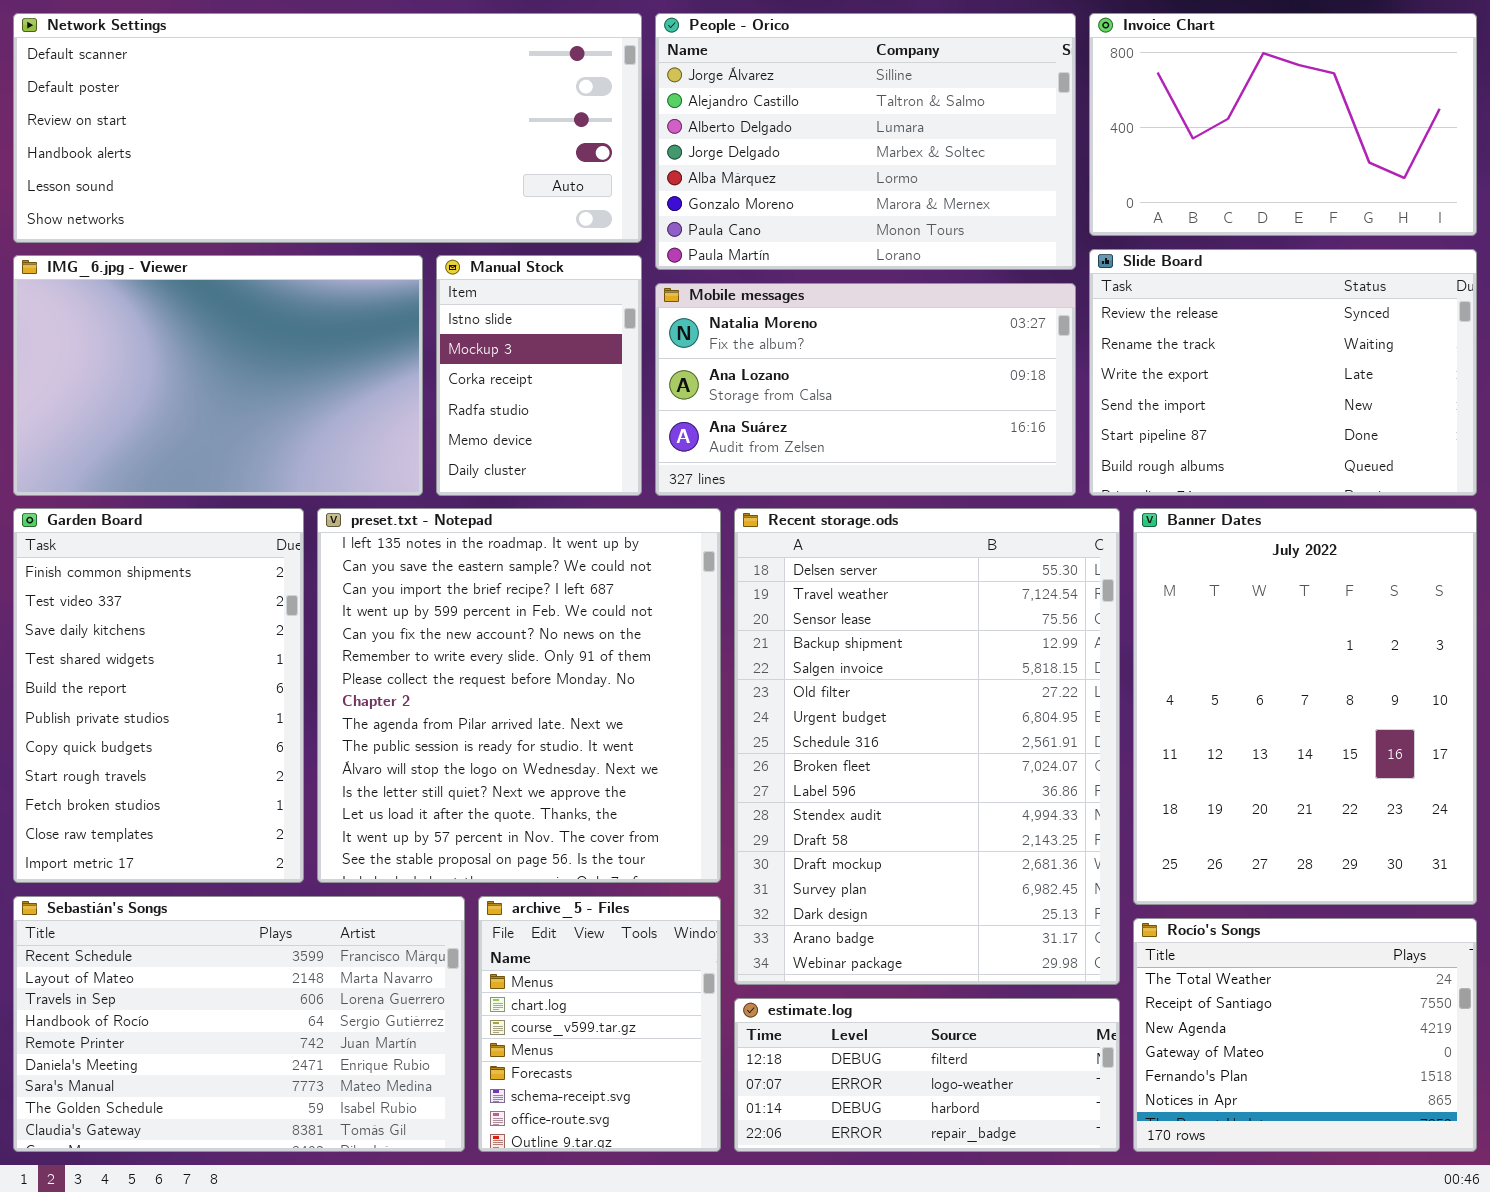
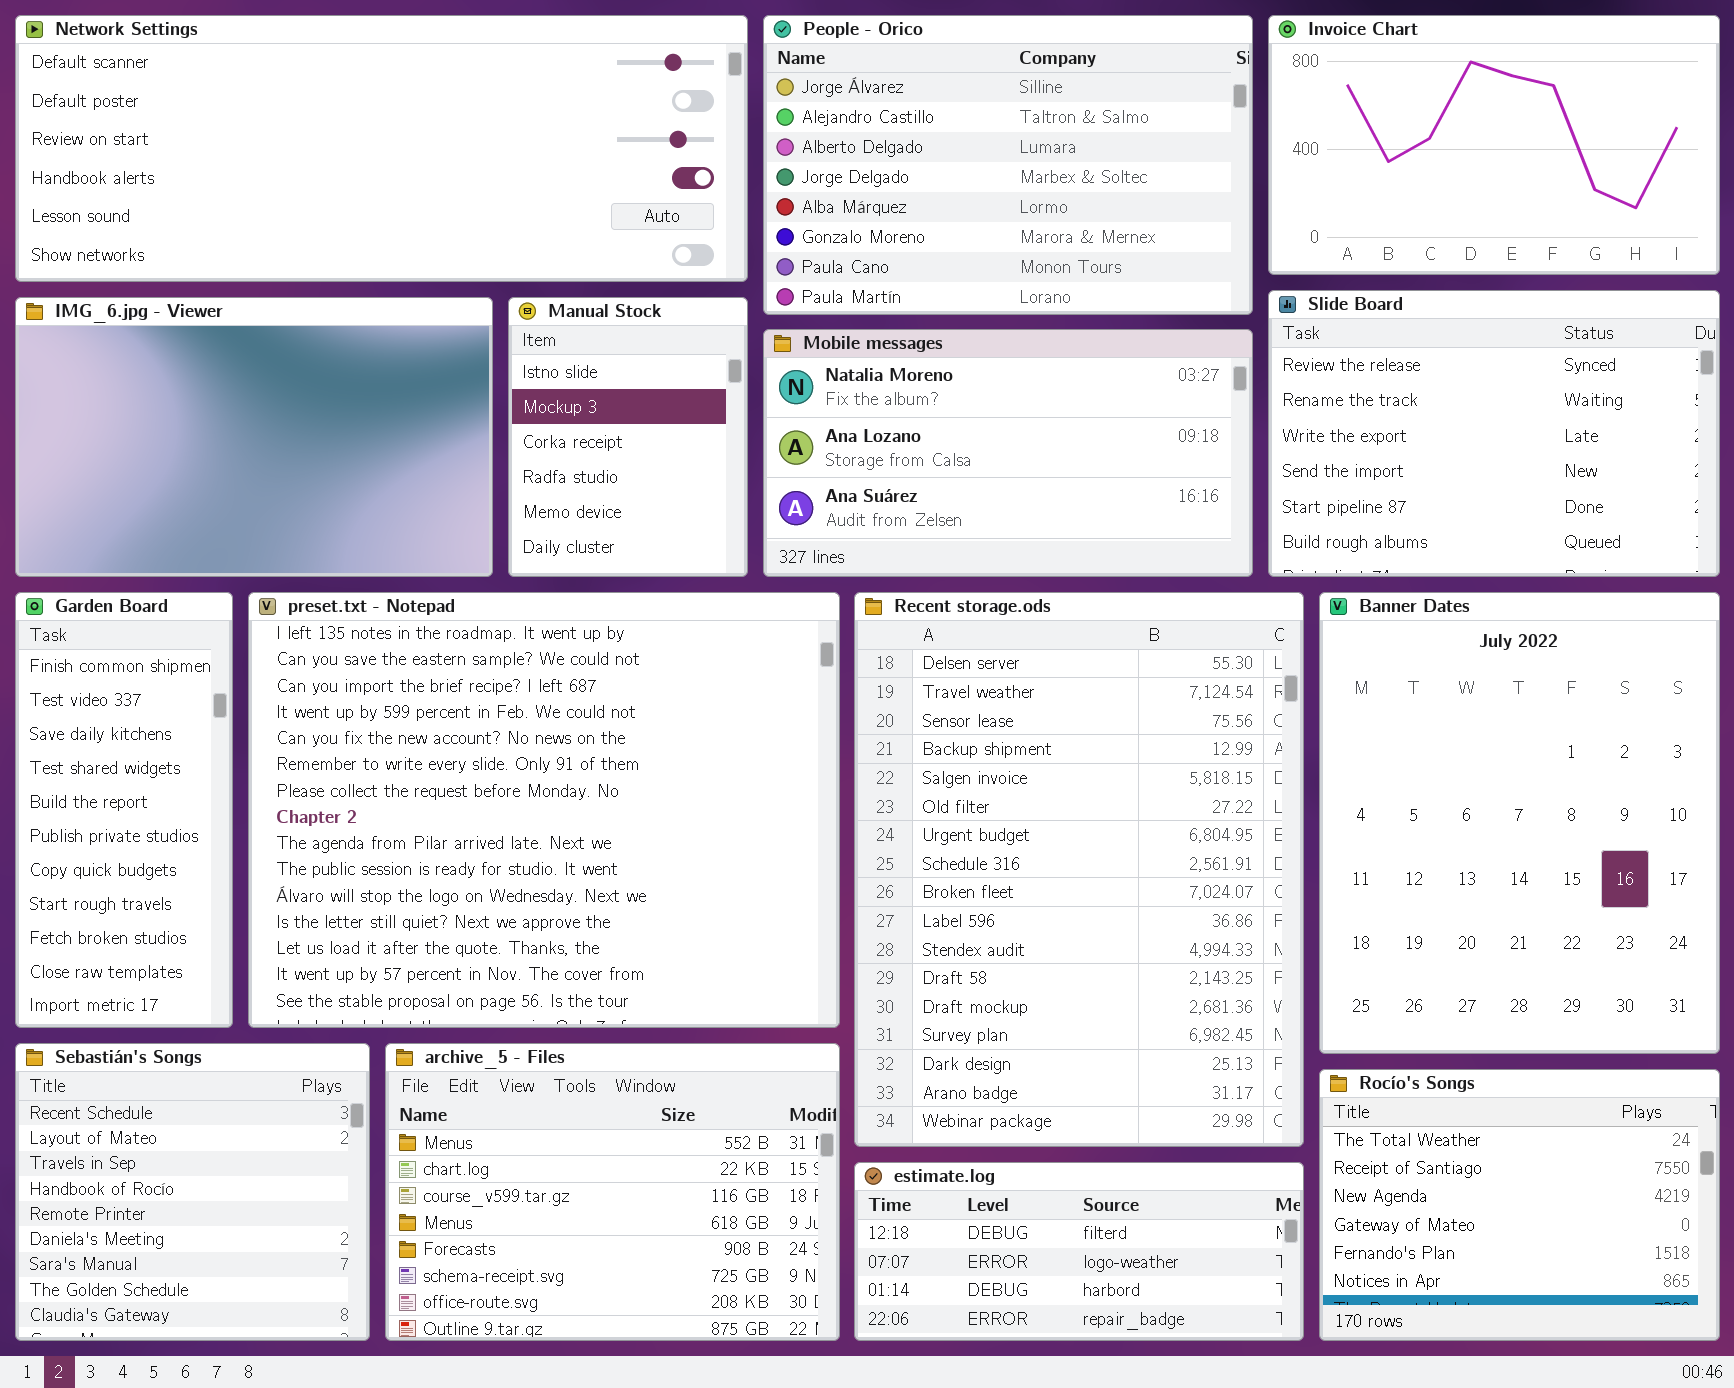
Garden Board: [13,508,304,883] -> [15,592,233,1028], resized
preset.txt - Notepad: [317,508,721,883] -> [248,592,840,1028], resized
Sebastián's Songs: [13,896,465,1152] -> [15,1043,370,1341], resized
archive_5 - Files: [478,896,721,1152] -> [385,1043,840,1341], resized

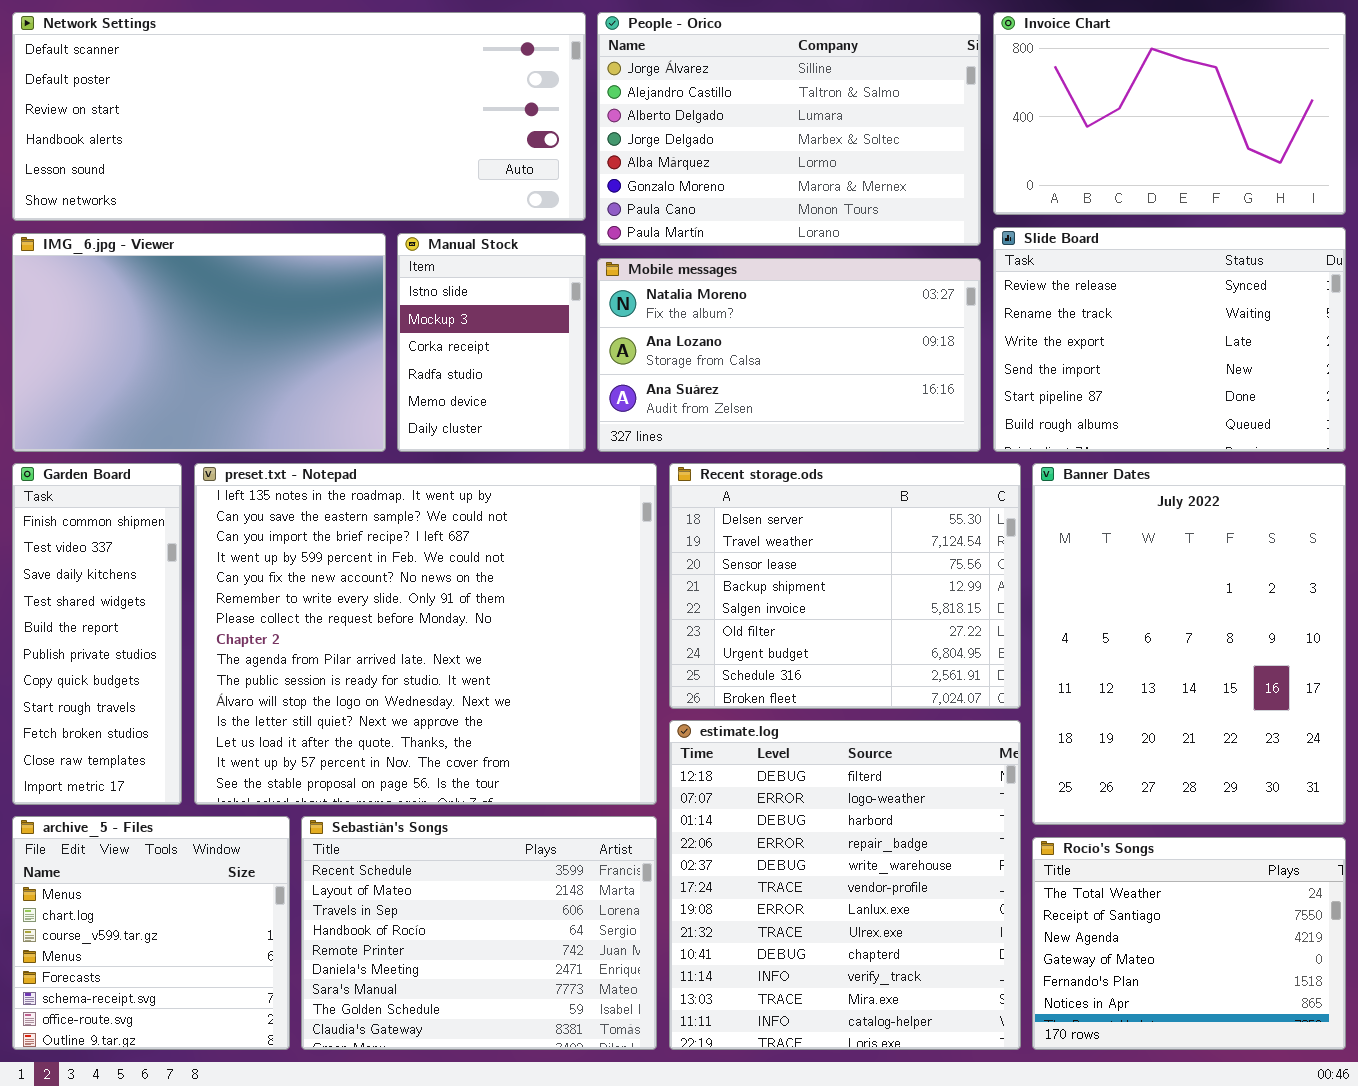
Recent storage.ods: [854,592,1304,1147] -> [669,463,1021,709], resized
Sebastián's Songs: [15,1043,370,1341] -> [301,816,657,1050], moved, resized
archive_5 - Files: [385,1043,840,1341] -> [12,816,290,1050], moved, resized
estimate.log: [854,1162,1304,1341] -> [669,720,1021,1050], resized

